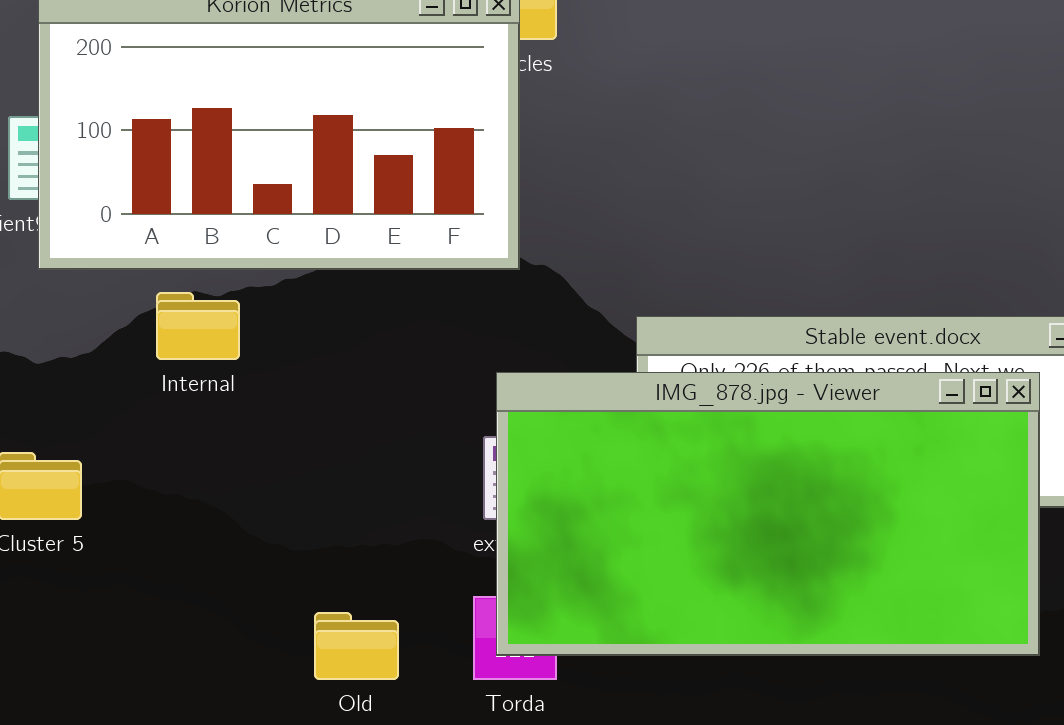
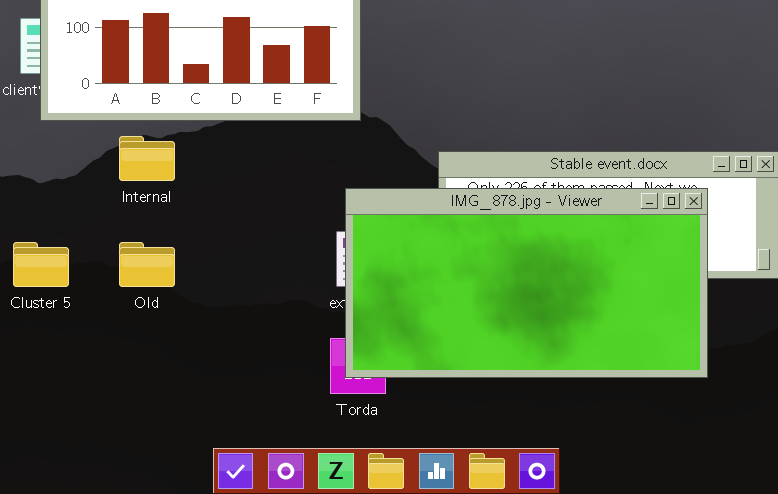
Old: [314,612,399,680] -> [119,242,175,287], moved

